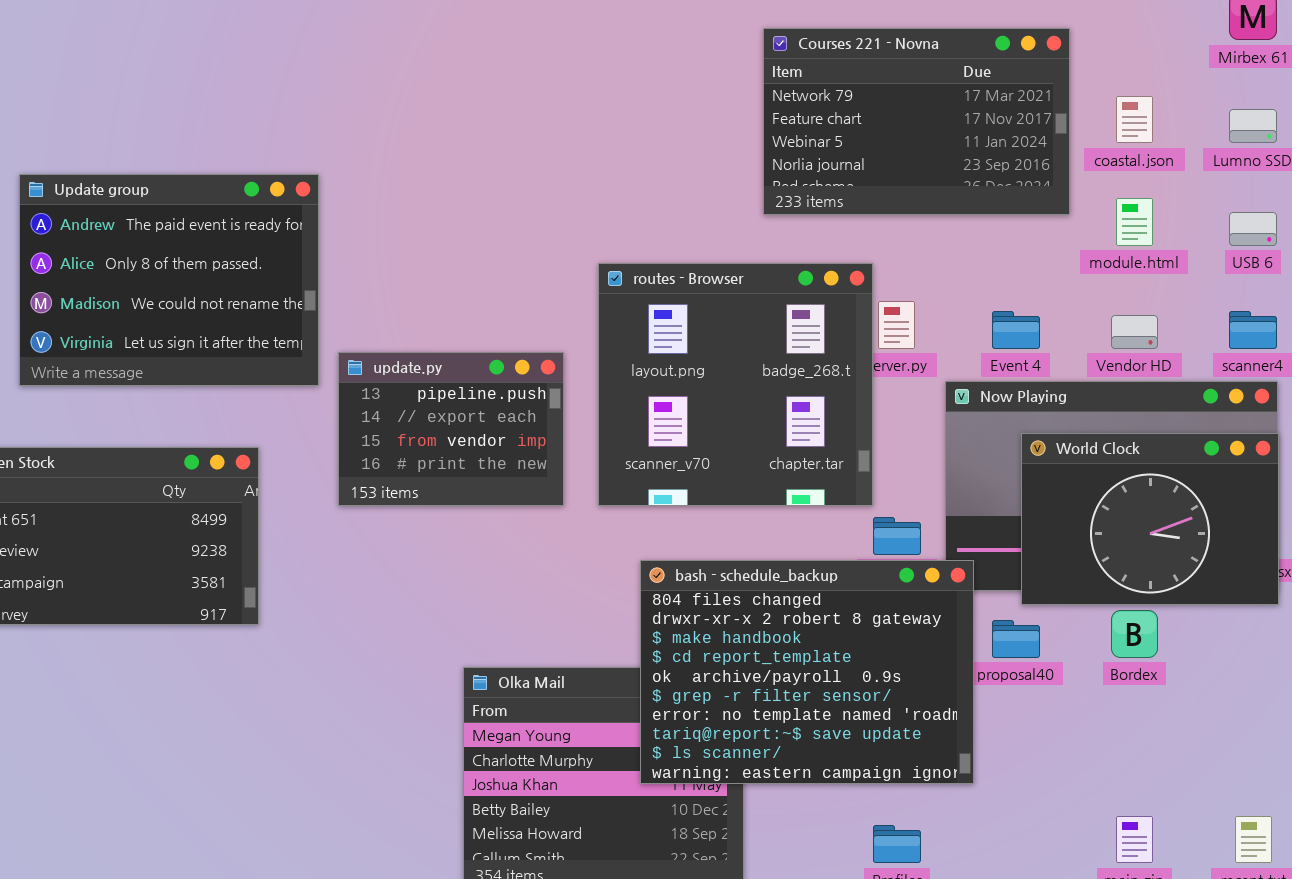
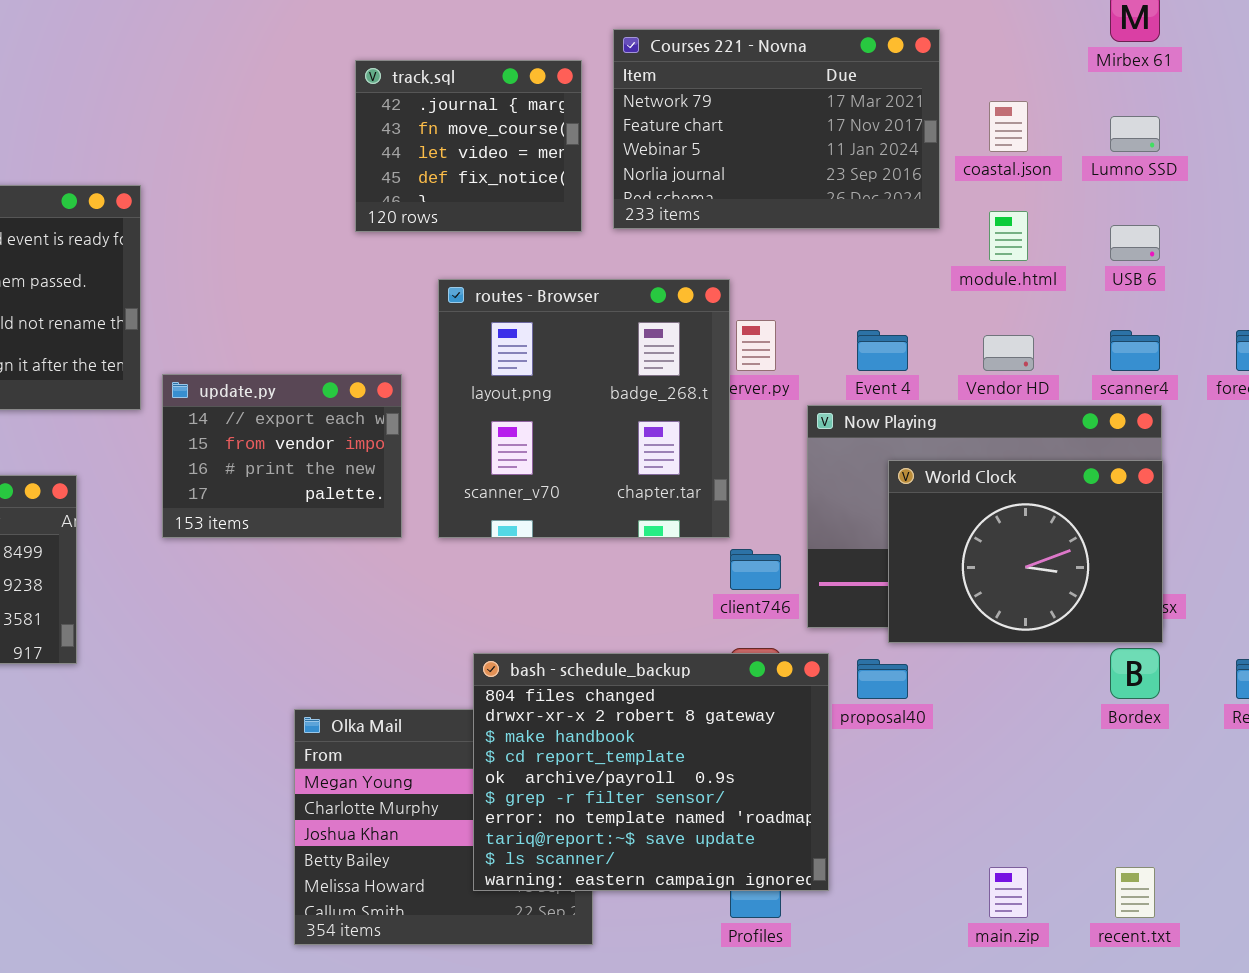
track.sql: none -> [355,60,582,232], opened
update.py: [338,352,564,506] -> [162,374,402,538], scrolled down 1 row
bash - schedule_backup: [640,560,974,784] -> [473,653,829,891], moved
Bordex: [1111,610,1158,658] -> [1110,648,1160,699], moved

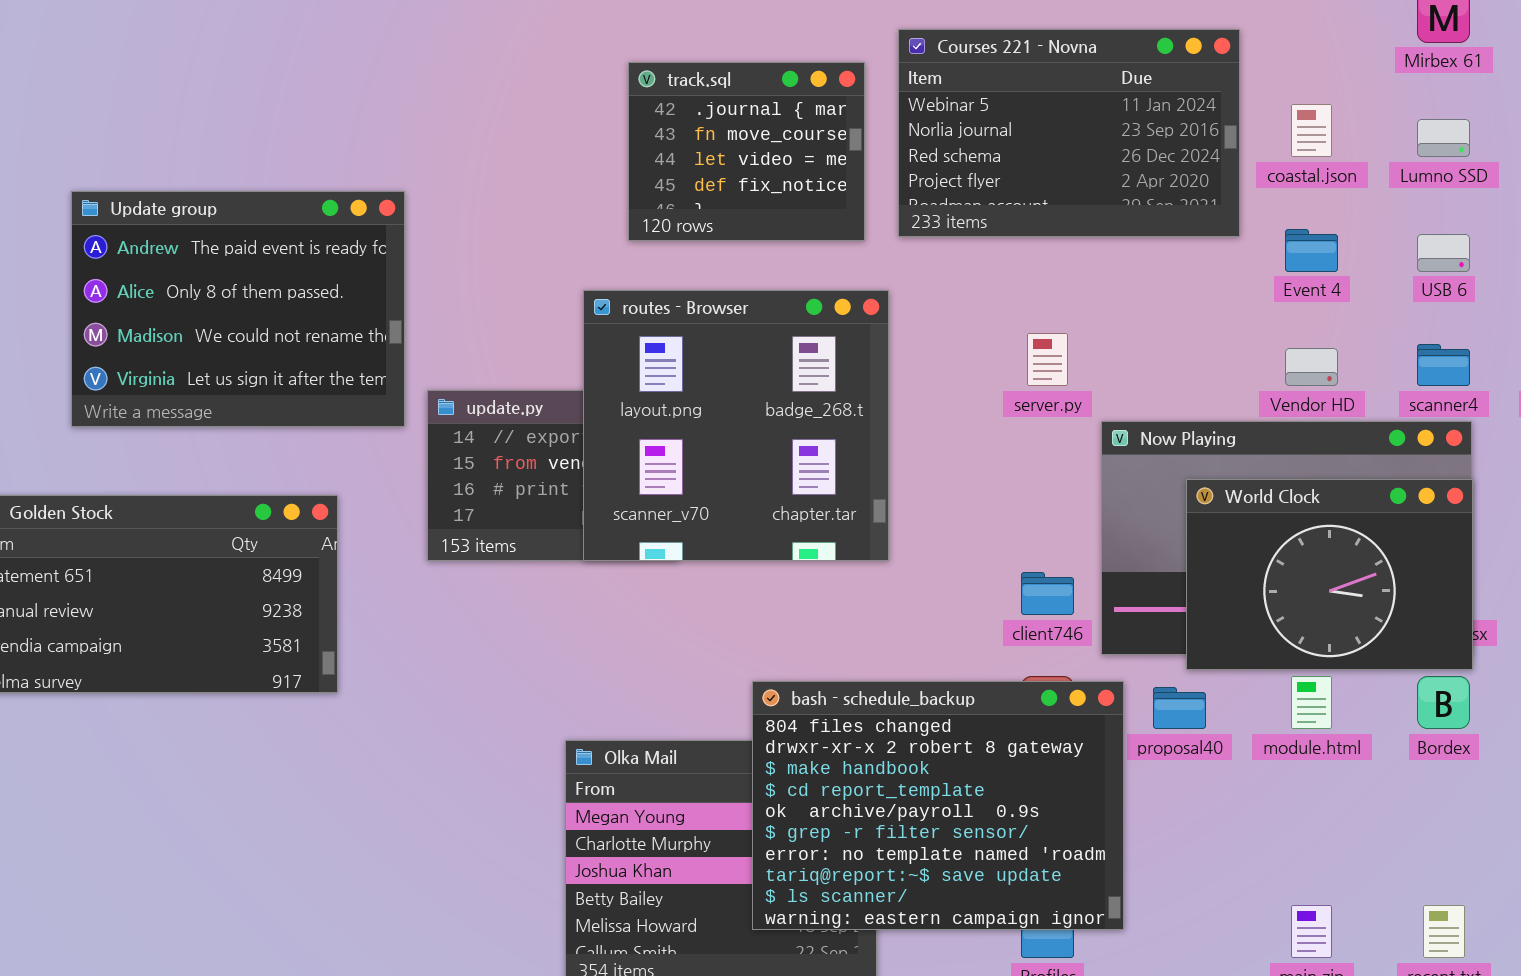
Courses 221 - Novna: [613,29,940,229] -> [898,29,1240,237], scrolled down 2 rows
module.html: [989,211,1028,261] -> [1291,676,1332,729], moved
routes - Browser: [438,279,730,538] -> [583,290,889,561], moved
Event 4: [857,330,908,371] -> [1285,229,1338,272], moved

